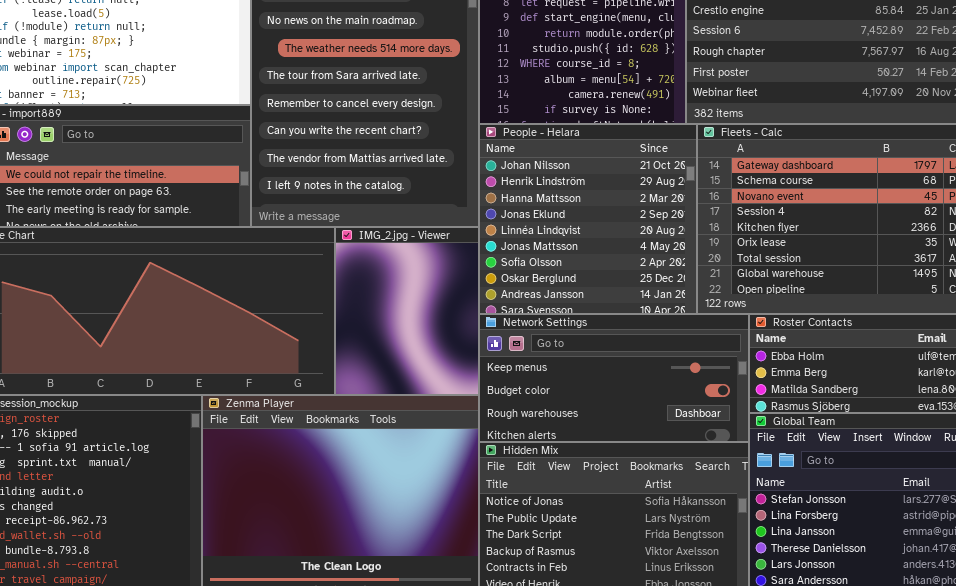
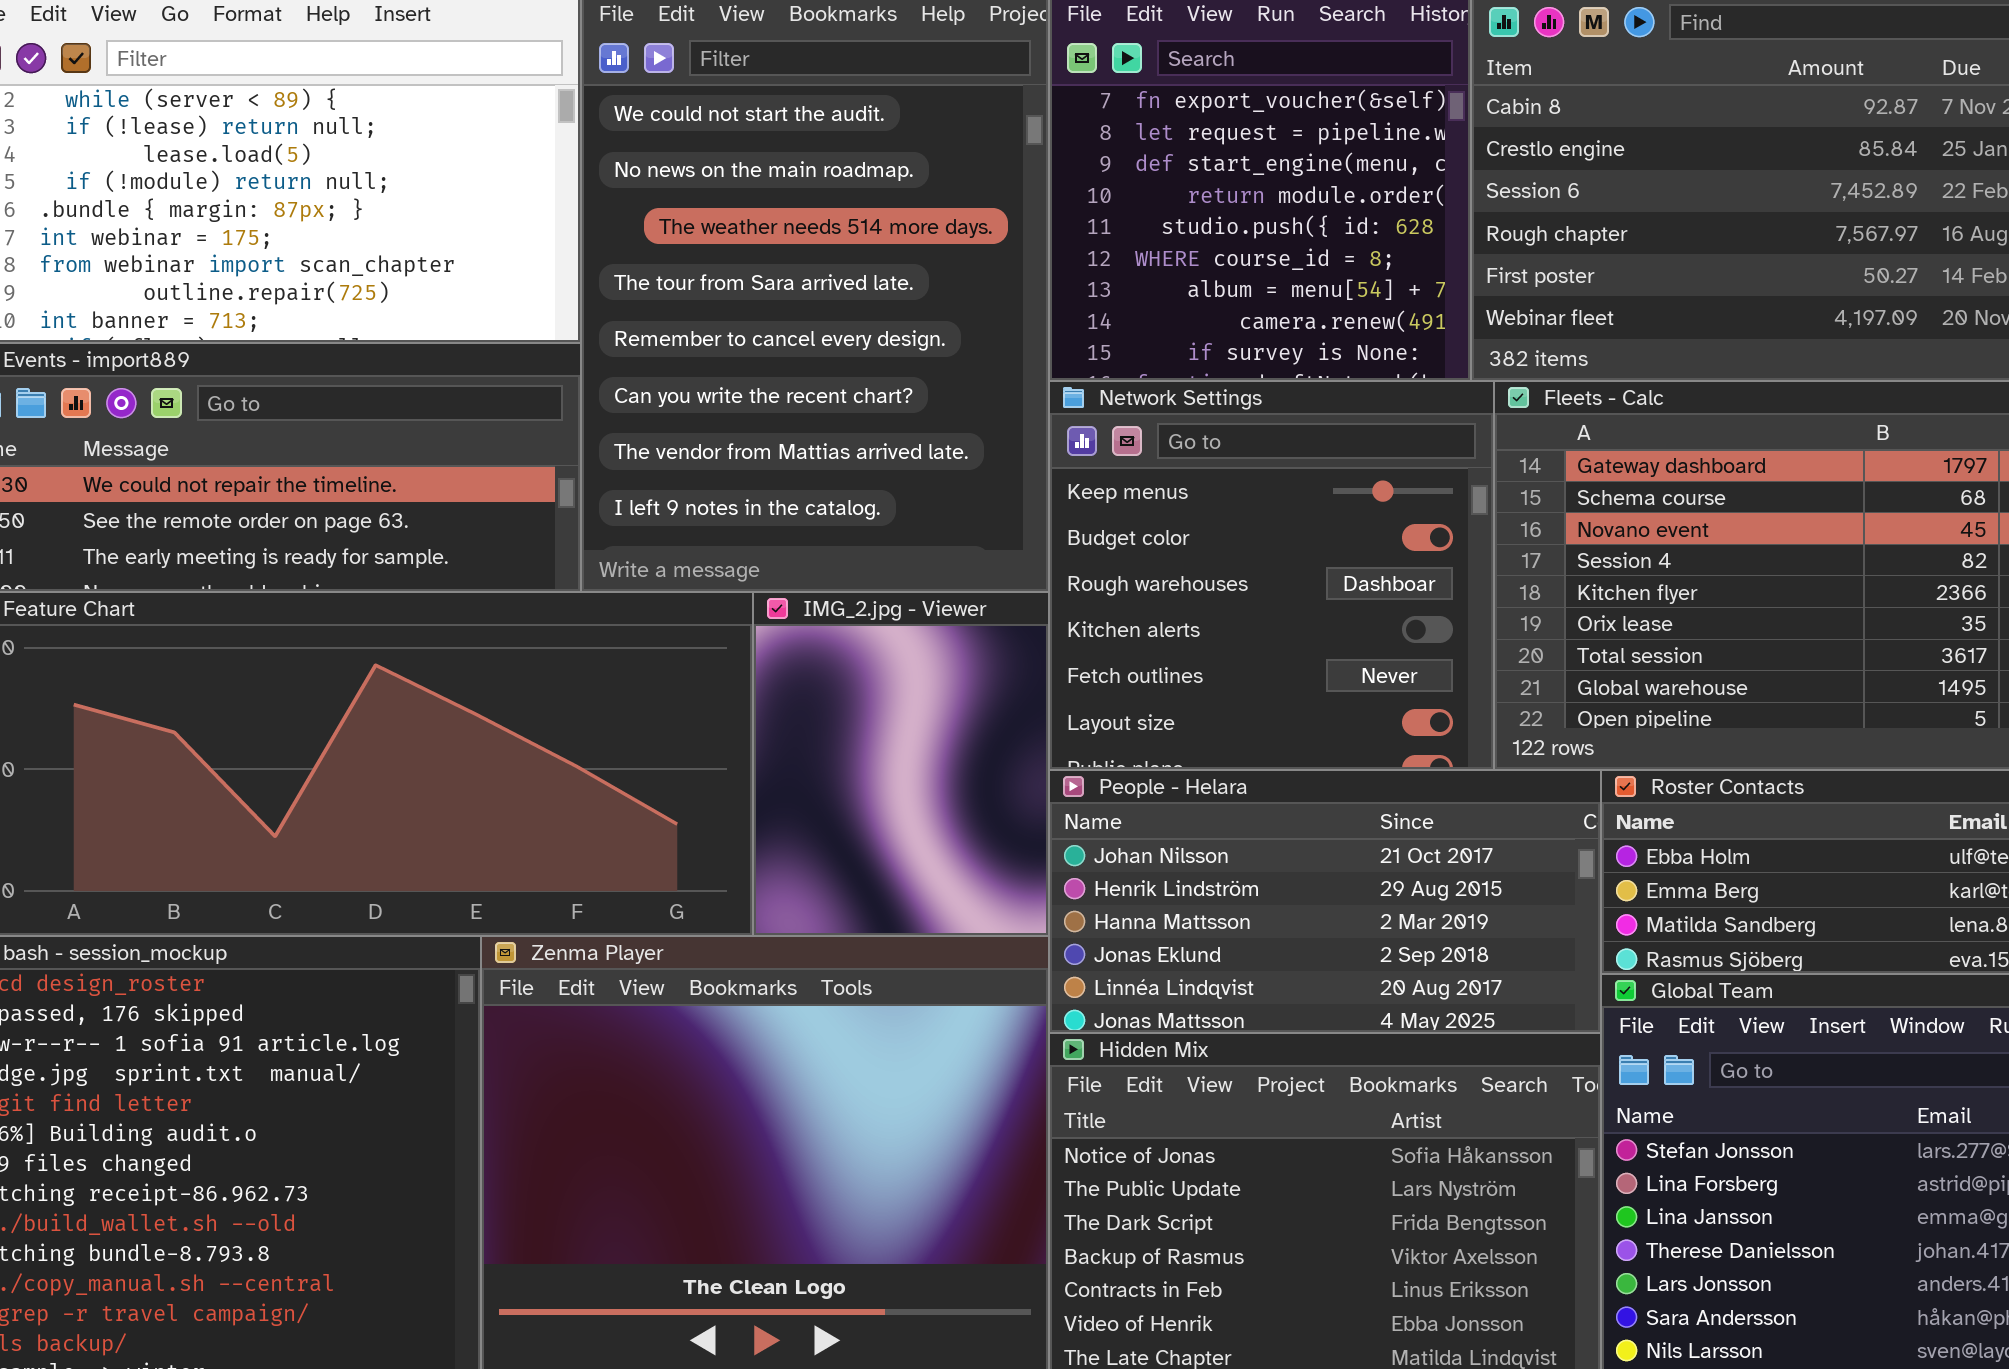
People - Helara: [479,124,697,314] -> [1049,770,1601,1033], moved, resized
Network Settings: [479,314,749,442] -> [1049,381,1494,770], moved, resized

